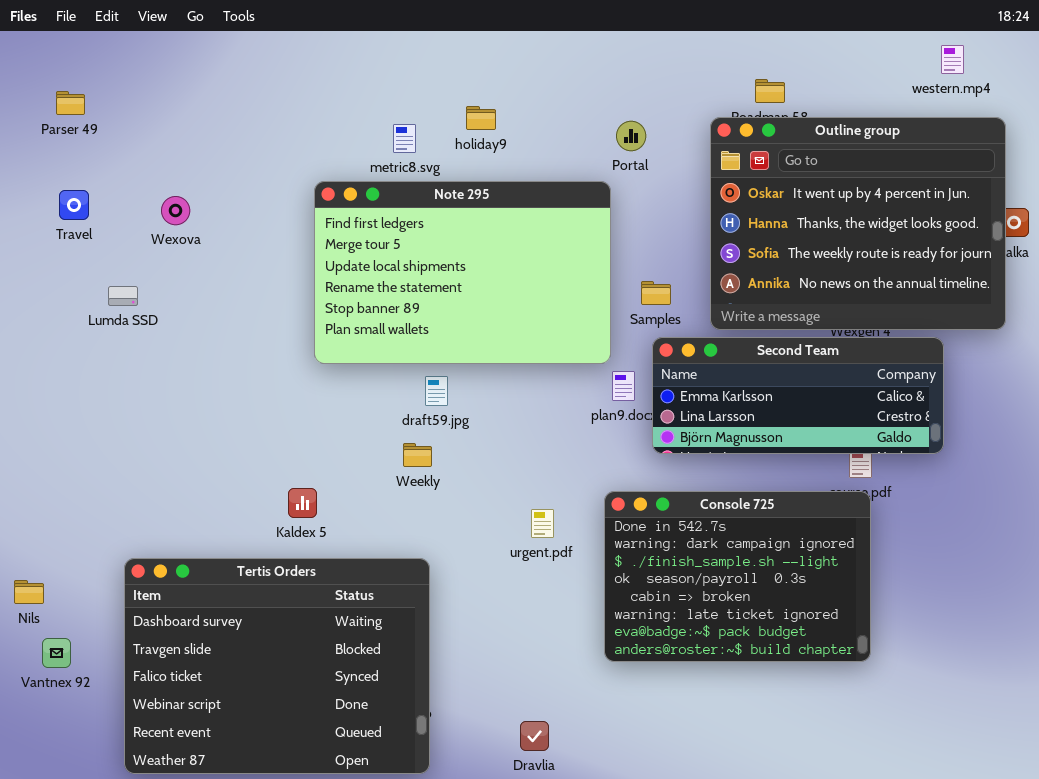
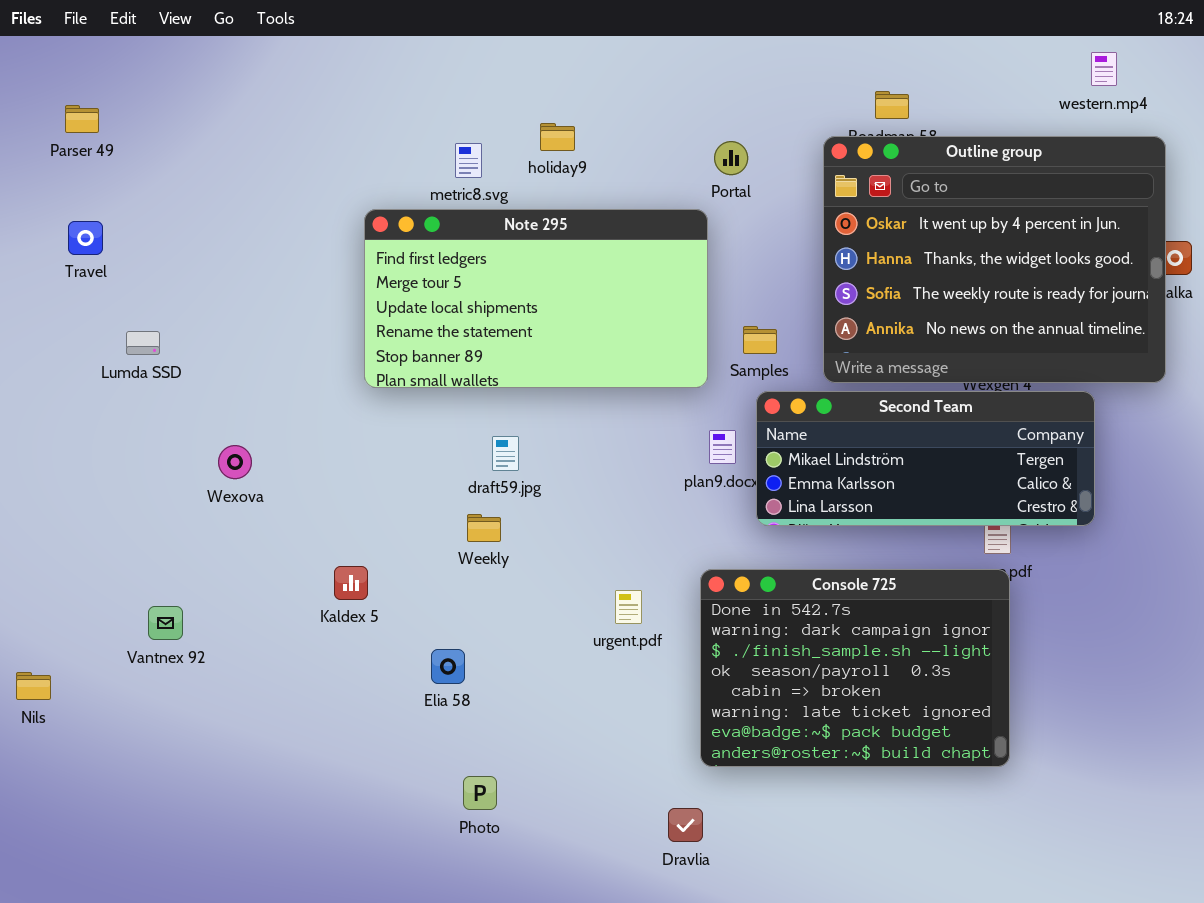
Note 295: [314,181,611,364] -> [364,209,708,388], resized
Wexova: [161,196,190,225] -> [218,445,252,479], moved
Second Team: [652,337,944,454] -> [756,391,1095,526], scrolled up 1 row
Tertis Orders: [124,558,430,774] -> none, closed
Vantnex 92: [42,638,71,668] -> [148,606,183,640], moved
Dravlia: [520,721,549,751] -> [668,808,703,842], moved

